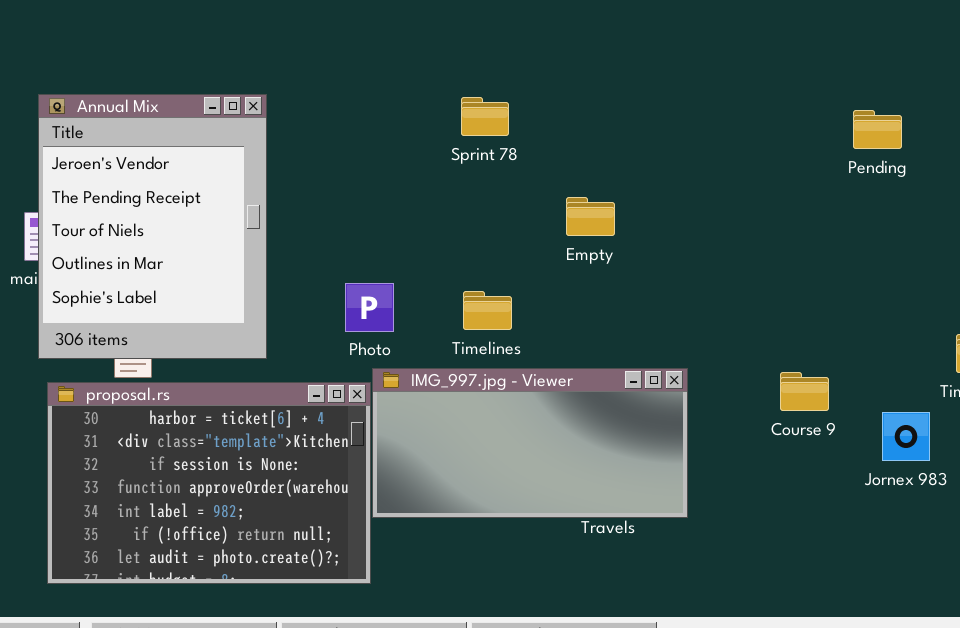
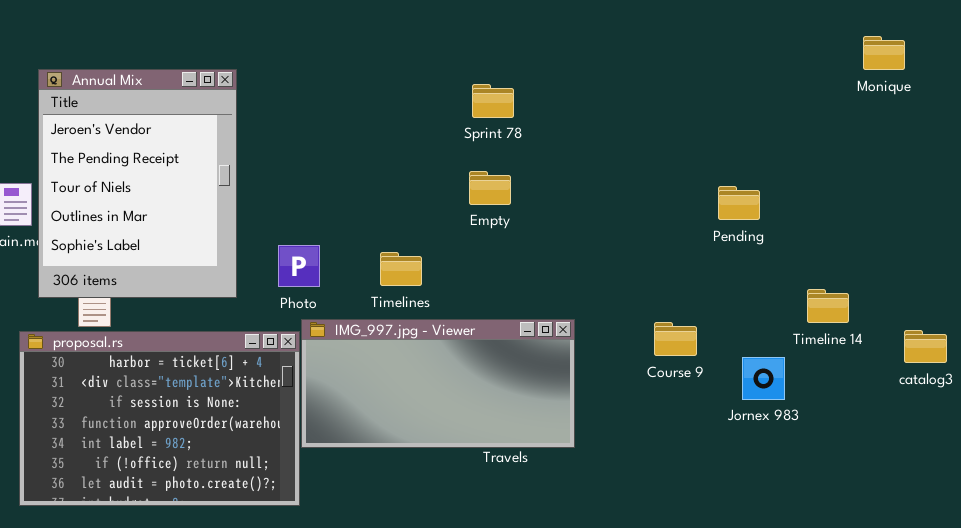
Annual Mix: [38,94,267,359] -> [38,69,237,298], moved
Sprint 78: [461,97,509,136] -> [472,84,514,118], moved
Pending: [853,110,902,149] -> [718,186,760,220], moved

